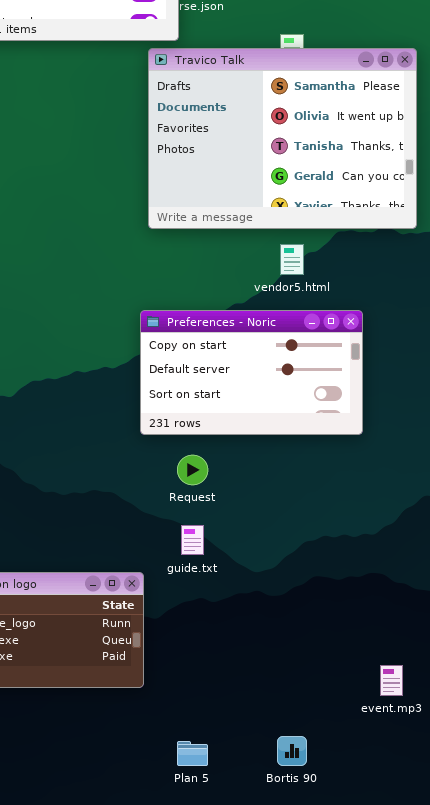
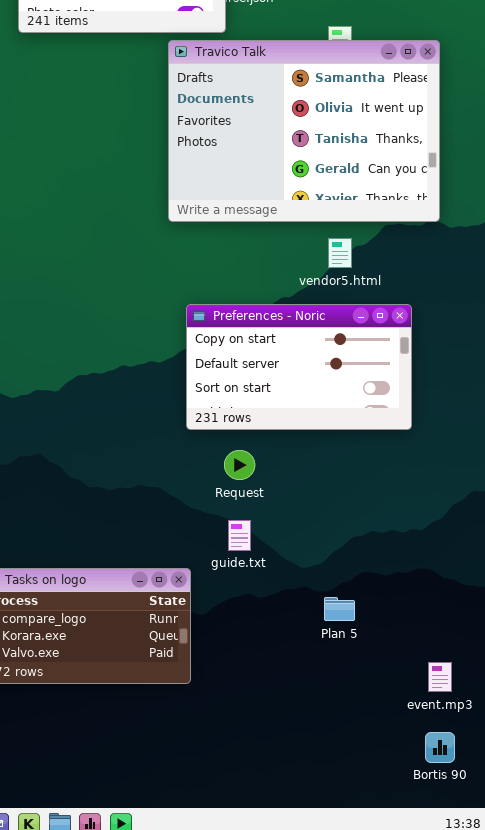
Travico Talk: [148,48,417,229] -> [168,40,440,222], moved
Bortis 90: [277,736,307,766] -> [425,732,455,763], moved
Plan 5: [177,741,208,766] -> [324,597,355,621], moved

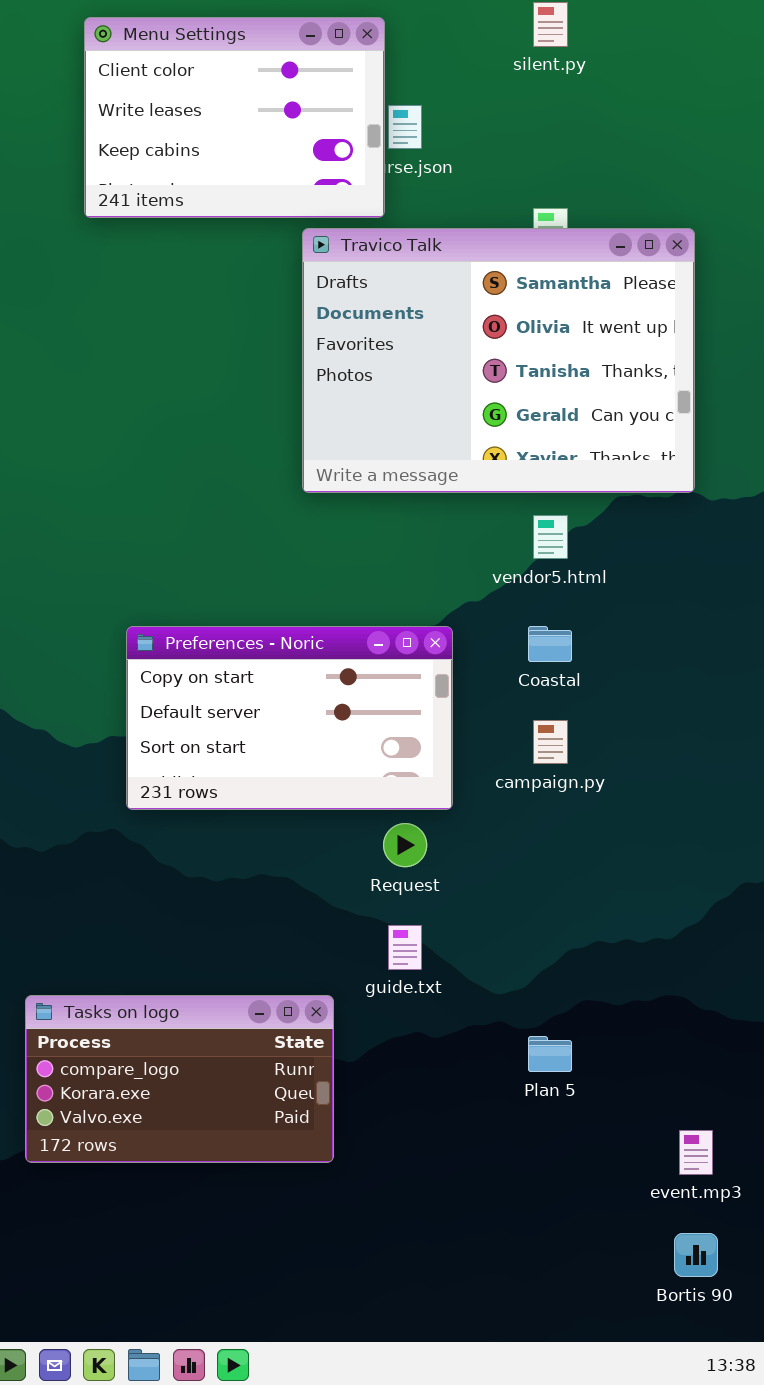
Preferences - Noric: [186,304,412,430] -> [126,626,453,810], moved

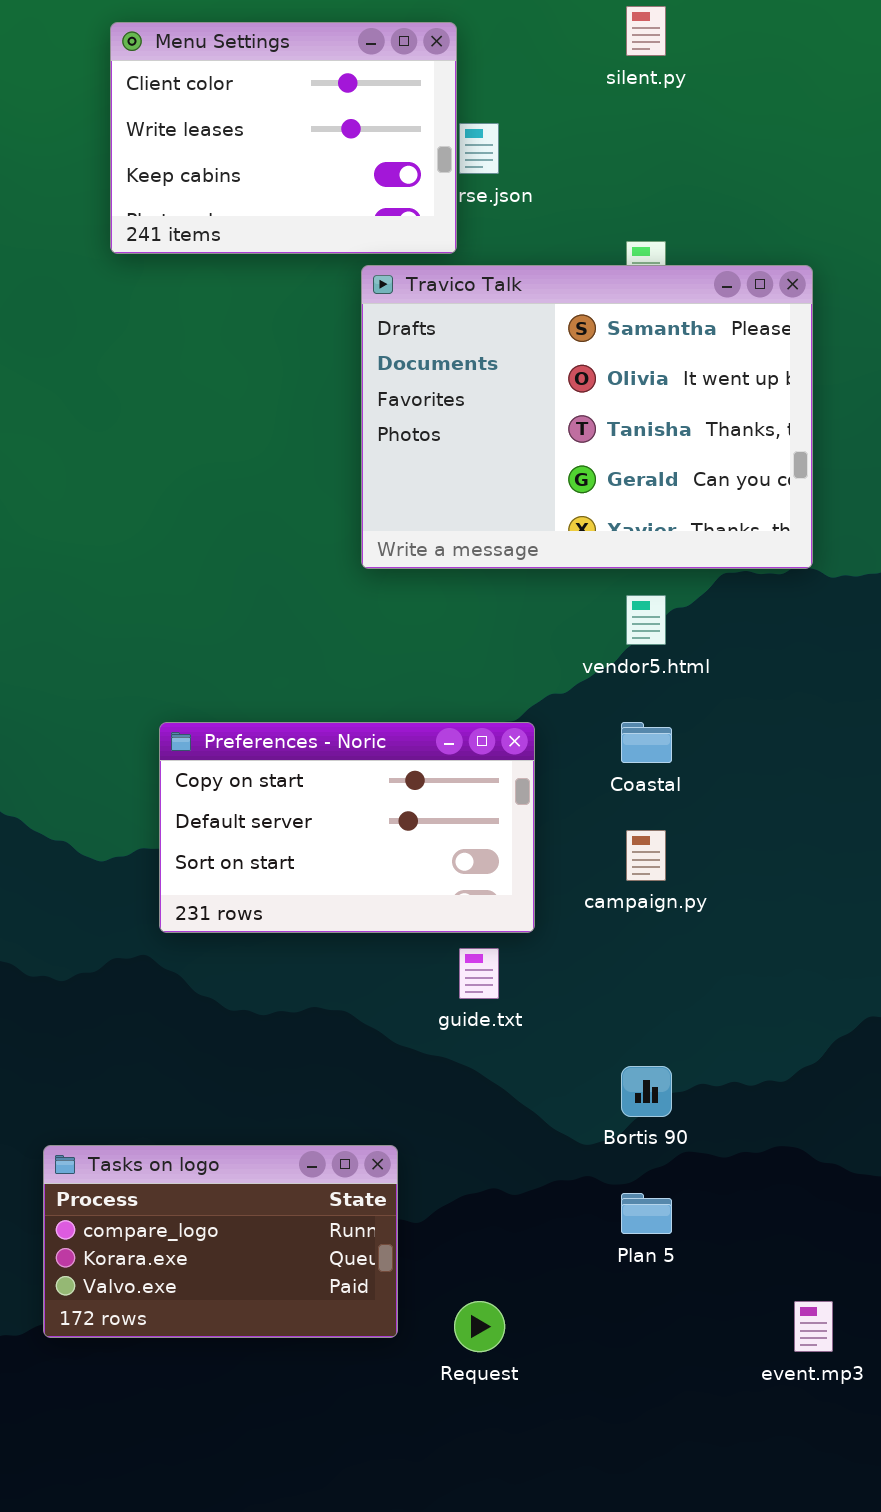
Request: [383,823,427,867] -> [454,1301,505,1352], moved
guide.txt: [388,925,422,970] -> [459,948,499,999], moved
Bortis 90: [674,1233,718,1277] -> [621,1066,672,1117], moved

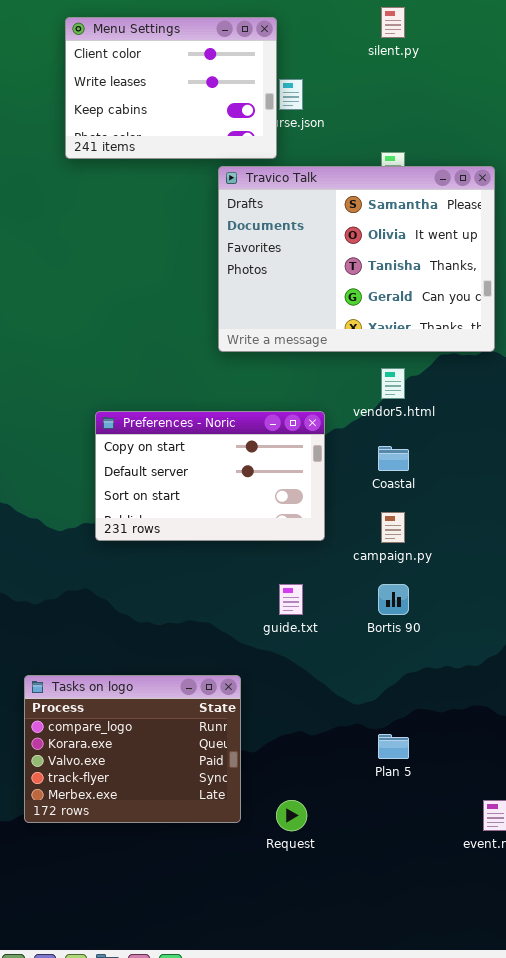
Preferences - Noric: [159,722,535,933] -> [95,411,325,541], moved
Bortis 90: [621,1066,672,1117] -> [378,584,409,615], moved
Tasks on logo: [43,1145,398,1338] -> [24,675,241,823], resized

